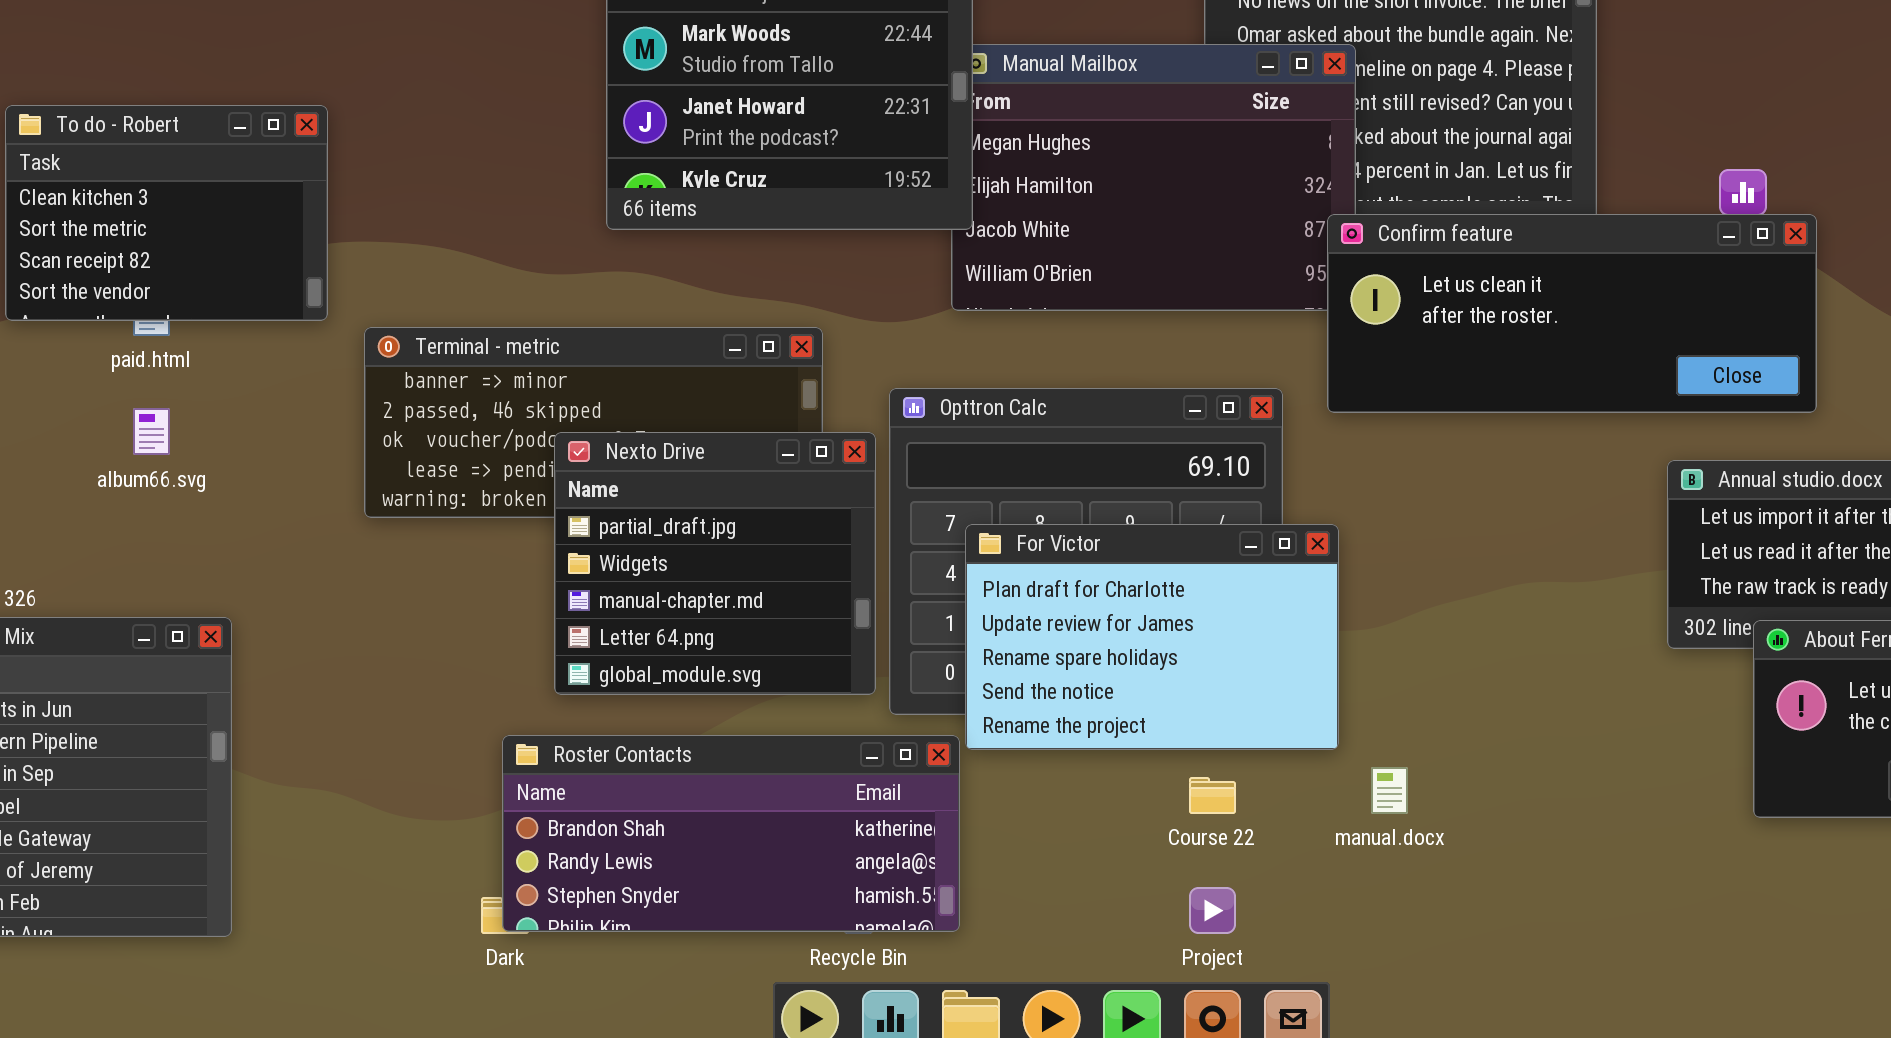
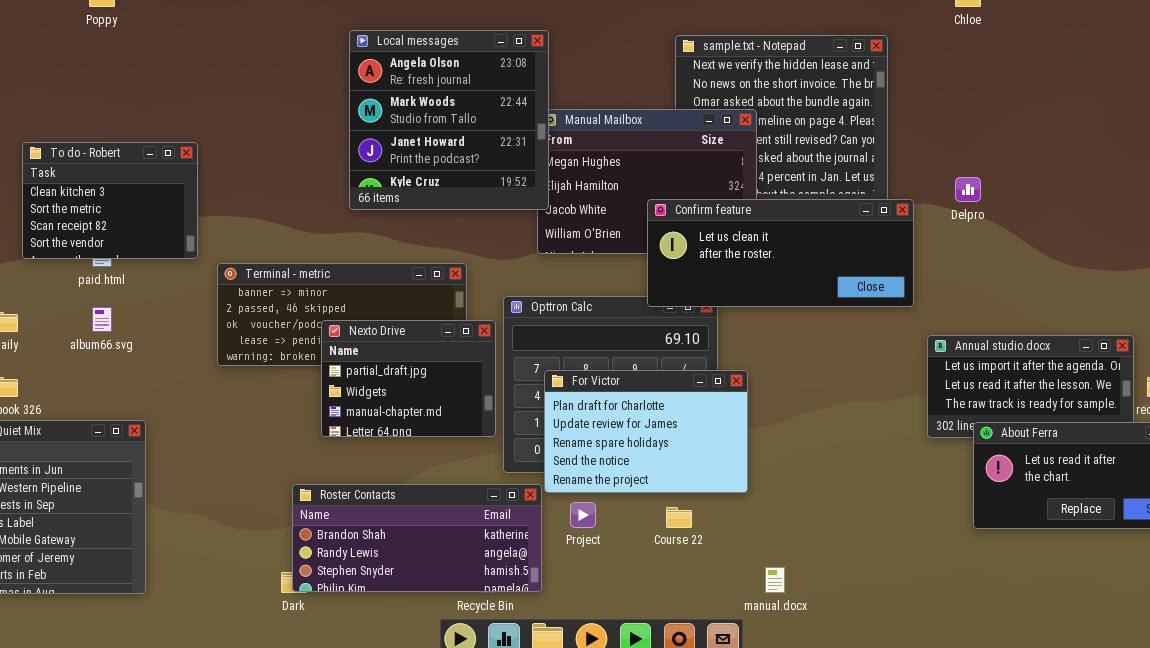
Confirm feature: [1327,214,1817,413] -> [647,199,914,307], moved
Nexto Drive: [554,432,876,695] -> [321,320,496,437], resized
manual.docx: [1371,767,1408,814] -> [765,567,785,593], moved
Project: [1189,887,1236,934] -> [570,502,596,528], moved

